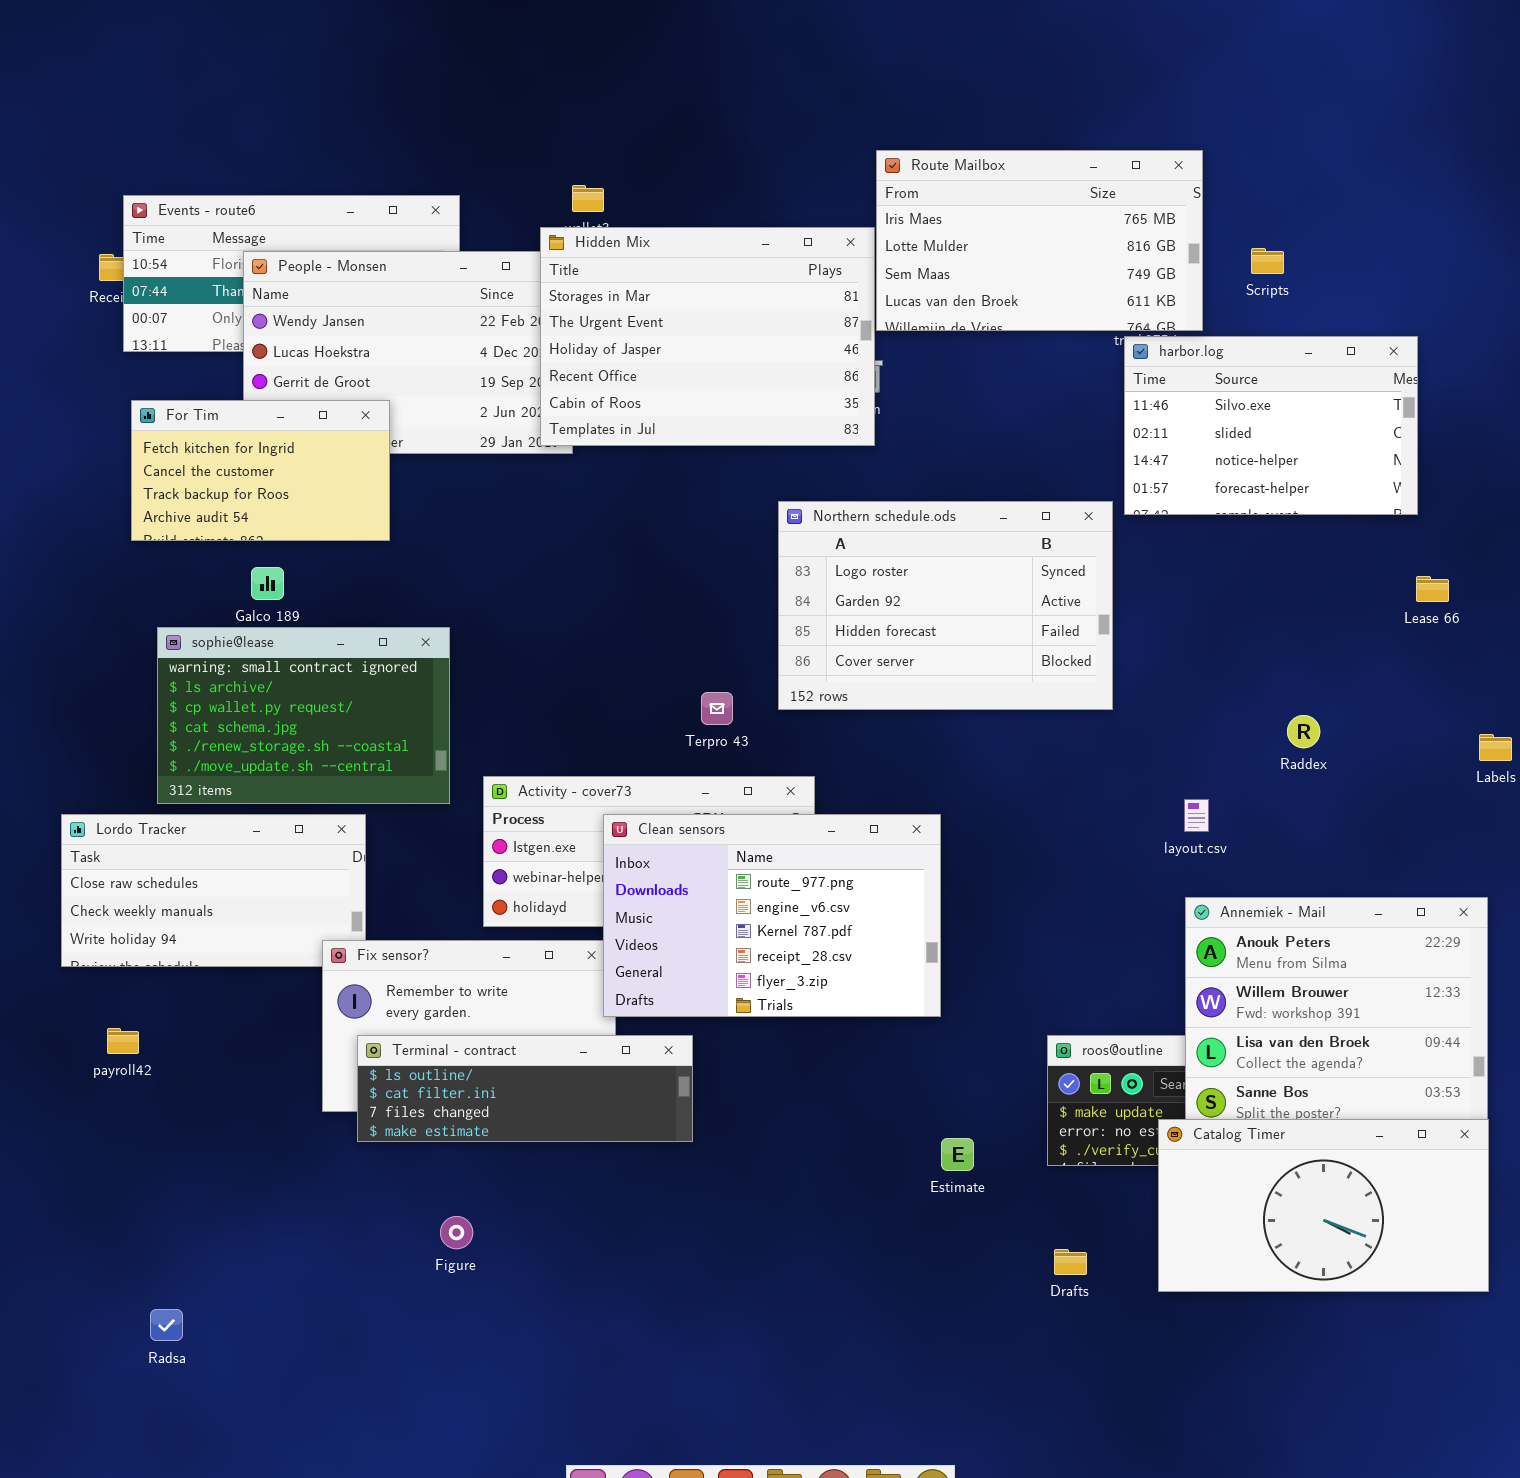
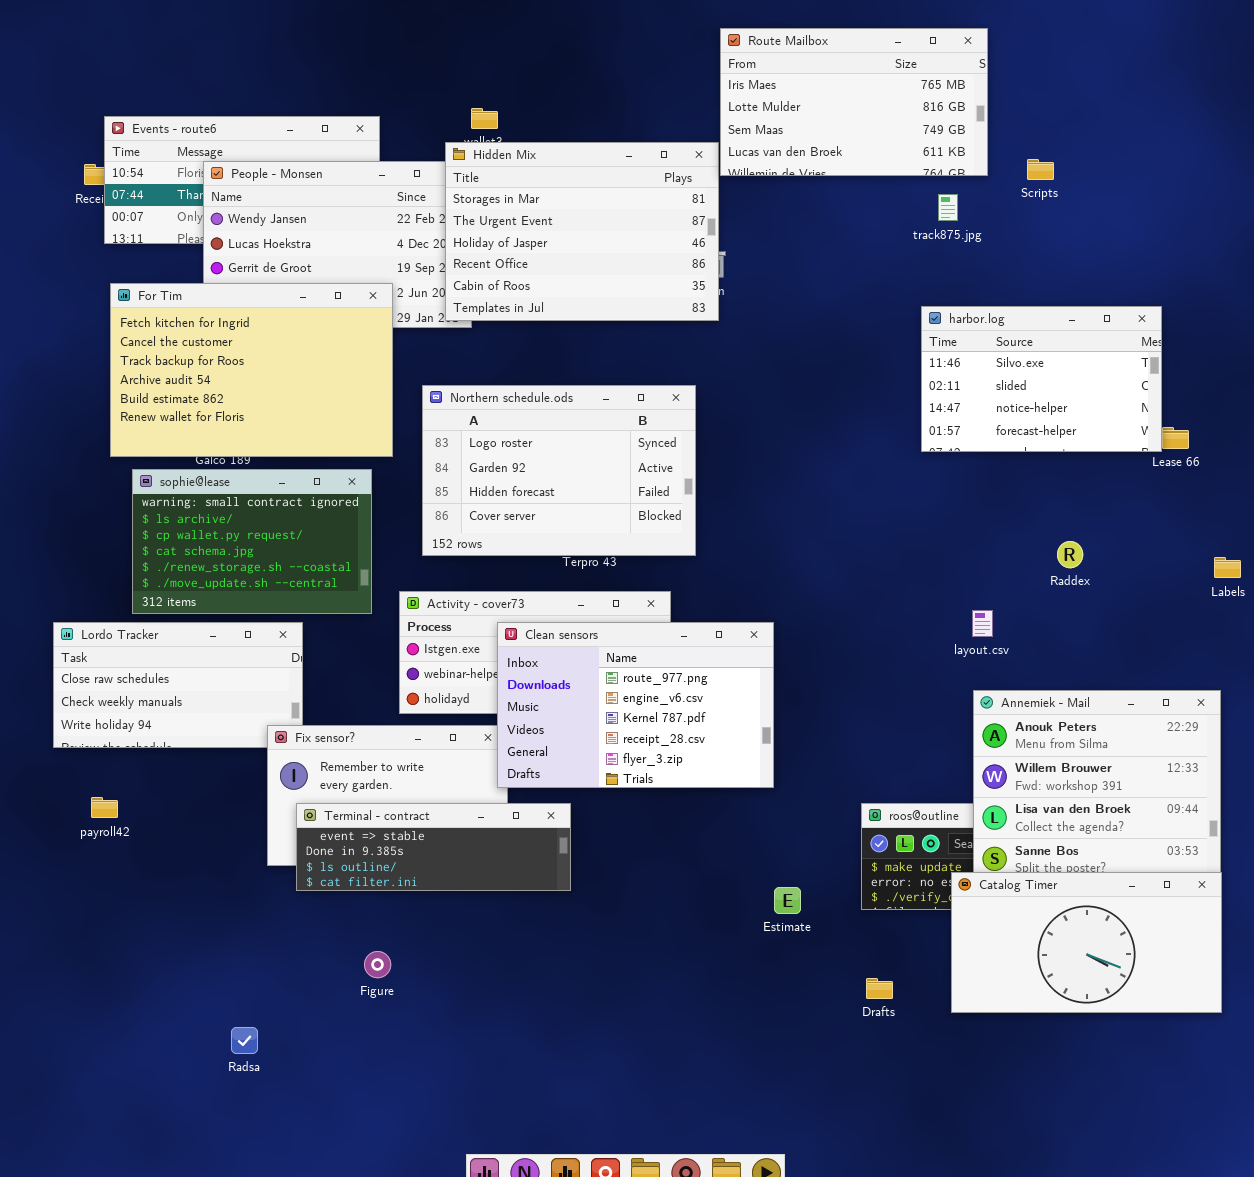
Route Mailbox: [876,150,1203,331] -> [720,28,988,176], moved
harbor.log: [1124,336,1418,515] -> [921,306,1162,452], moved
For Tim: [131,400,390,541] -> [110,283,393,457], resized
Northern schedule.ods: [778,501,1113,710] -> [422,385,696,556], moved
Terminal - contract: [357,1035,693,1142] -> [296,803,571,891], scrolled up 2 rows
Radsa: [150,1309,183,1341] -> [231,1027,258,1054], moved

